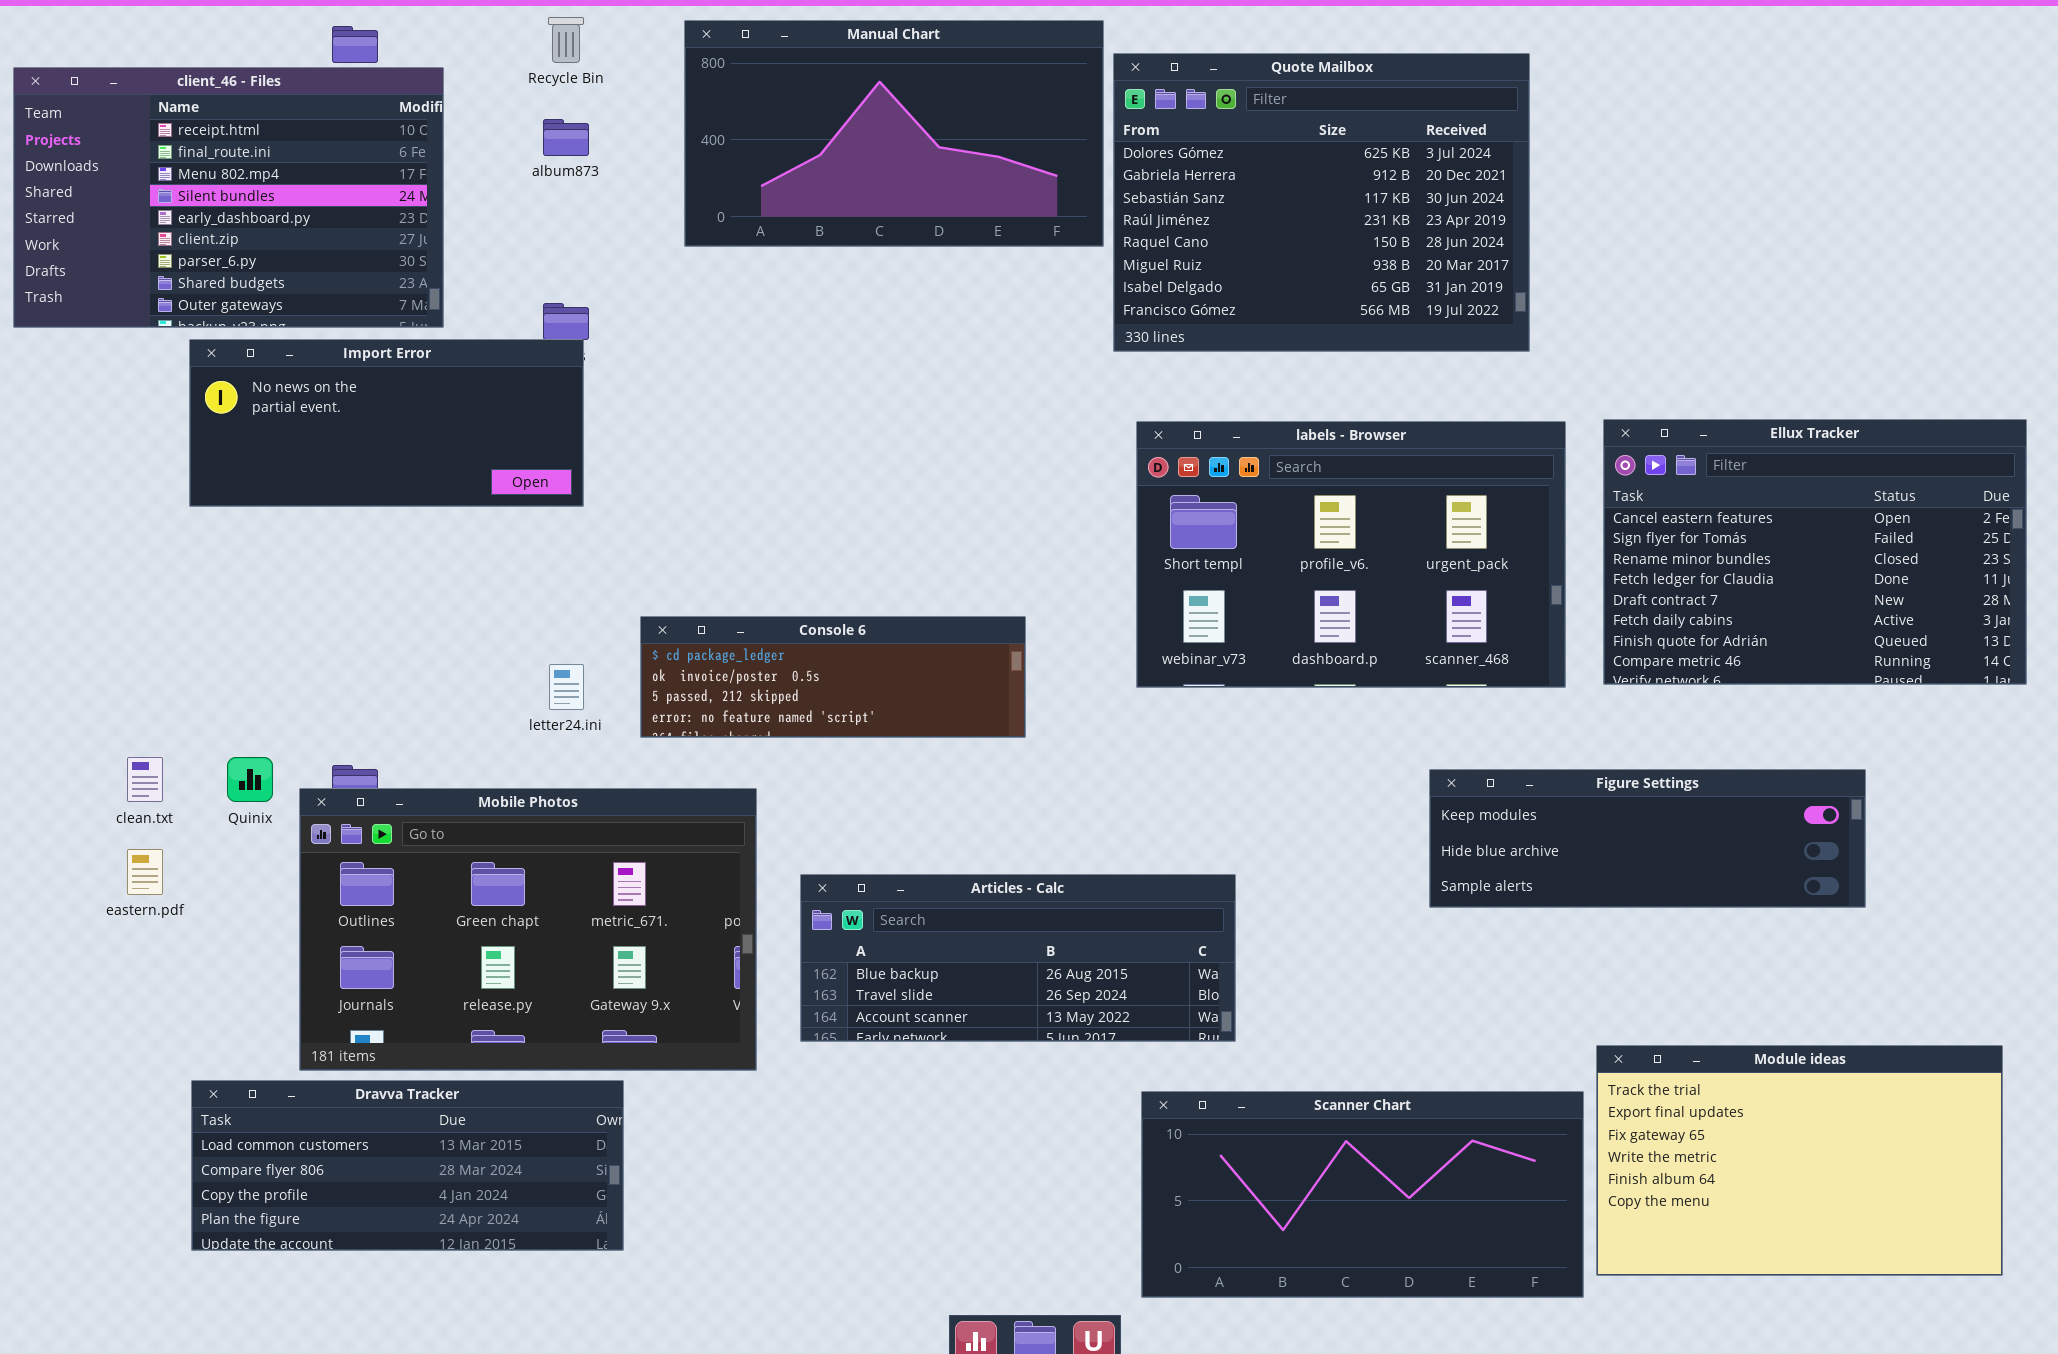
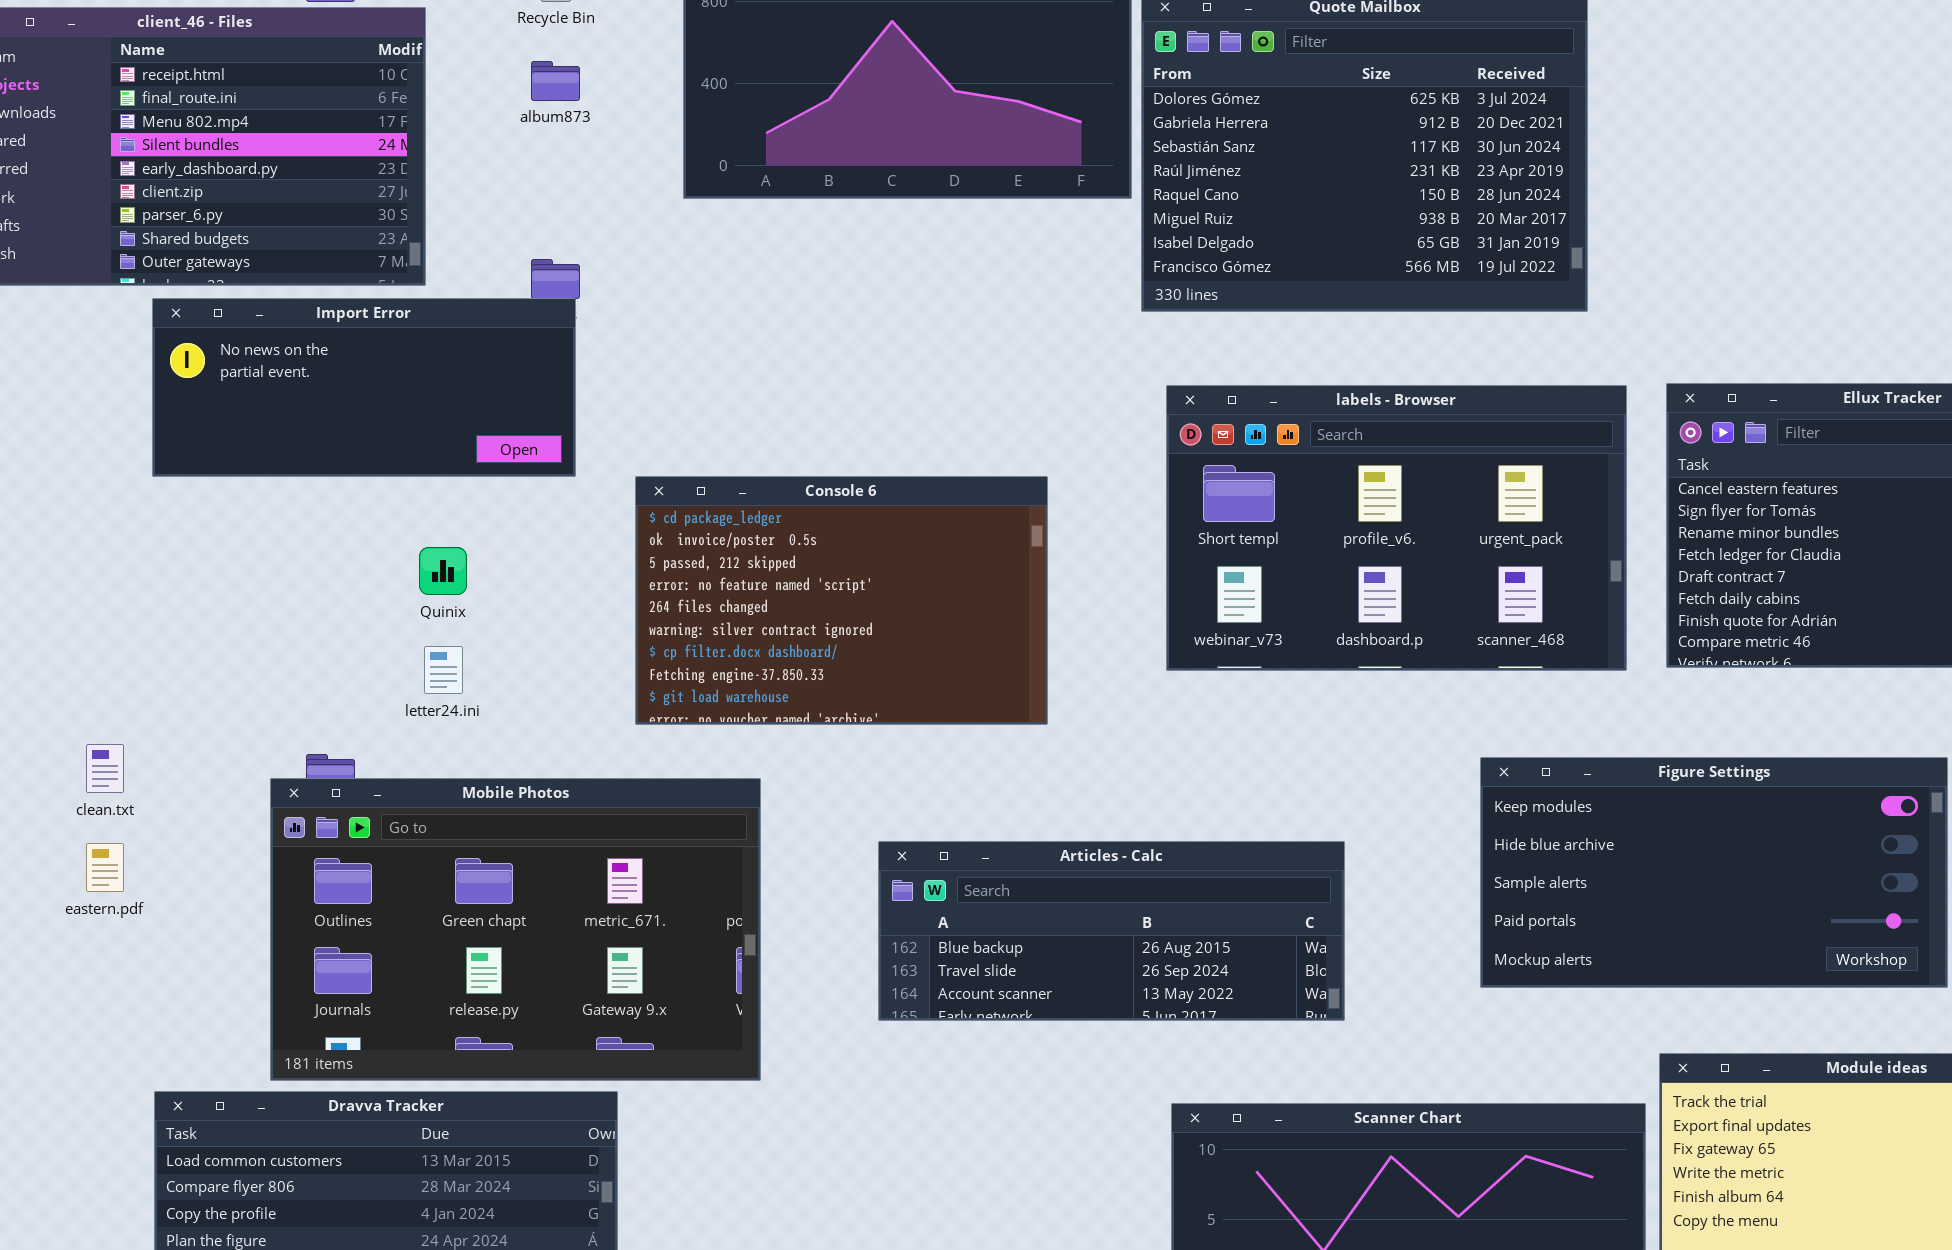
Console 6: [640,616,1026,738] -> [635,476,1048,725], resized
letter24.ini: [549,664,584,710] -> [424,646,463,694], moved
Quinix: [227,757,273,802] -> [419,547,467,595], moved
Figure Settings: [1429,769,1866,908] -> [1480,757,1948,988], resized
Articles - Calc: [800,874,1236,1042] -> [878,841,1345,1021], moved

